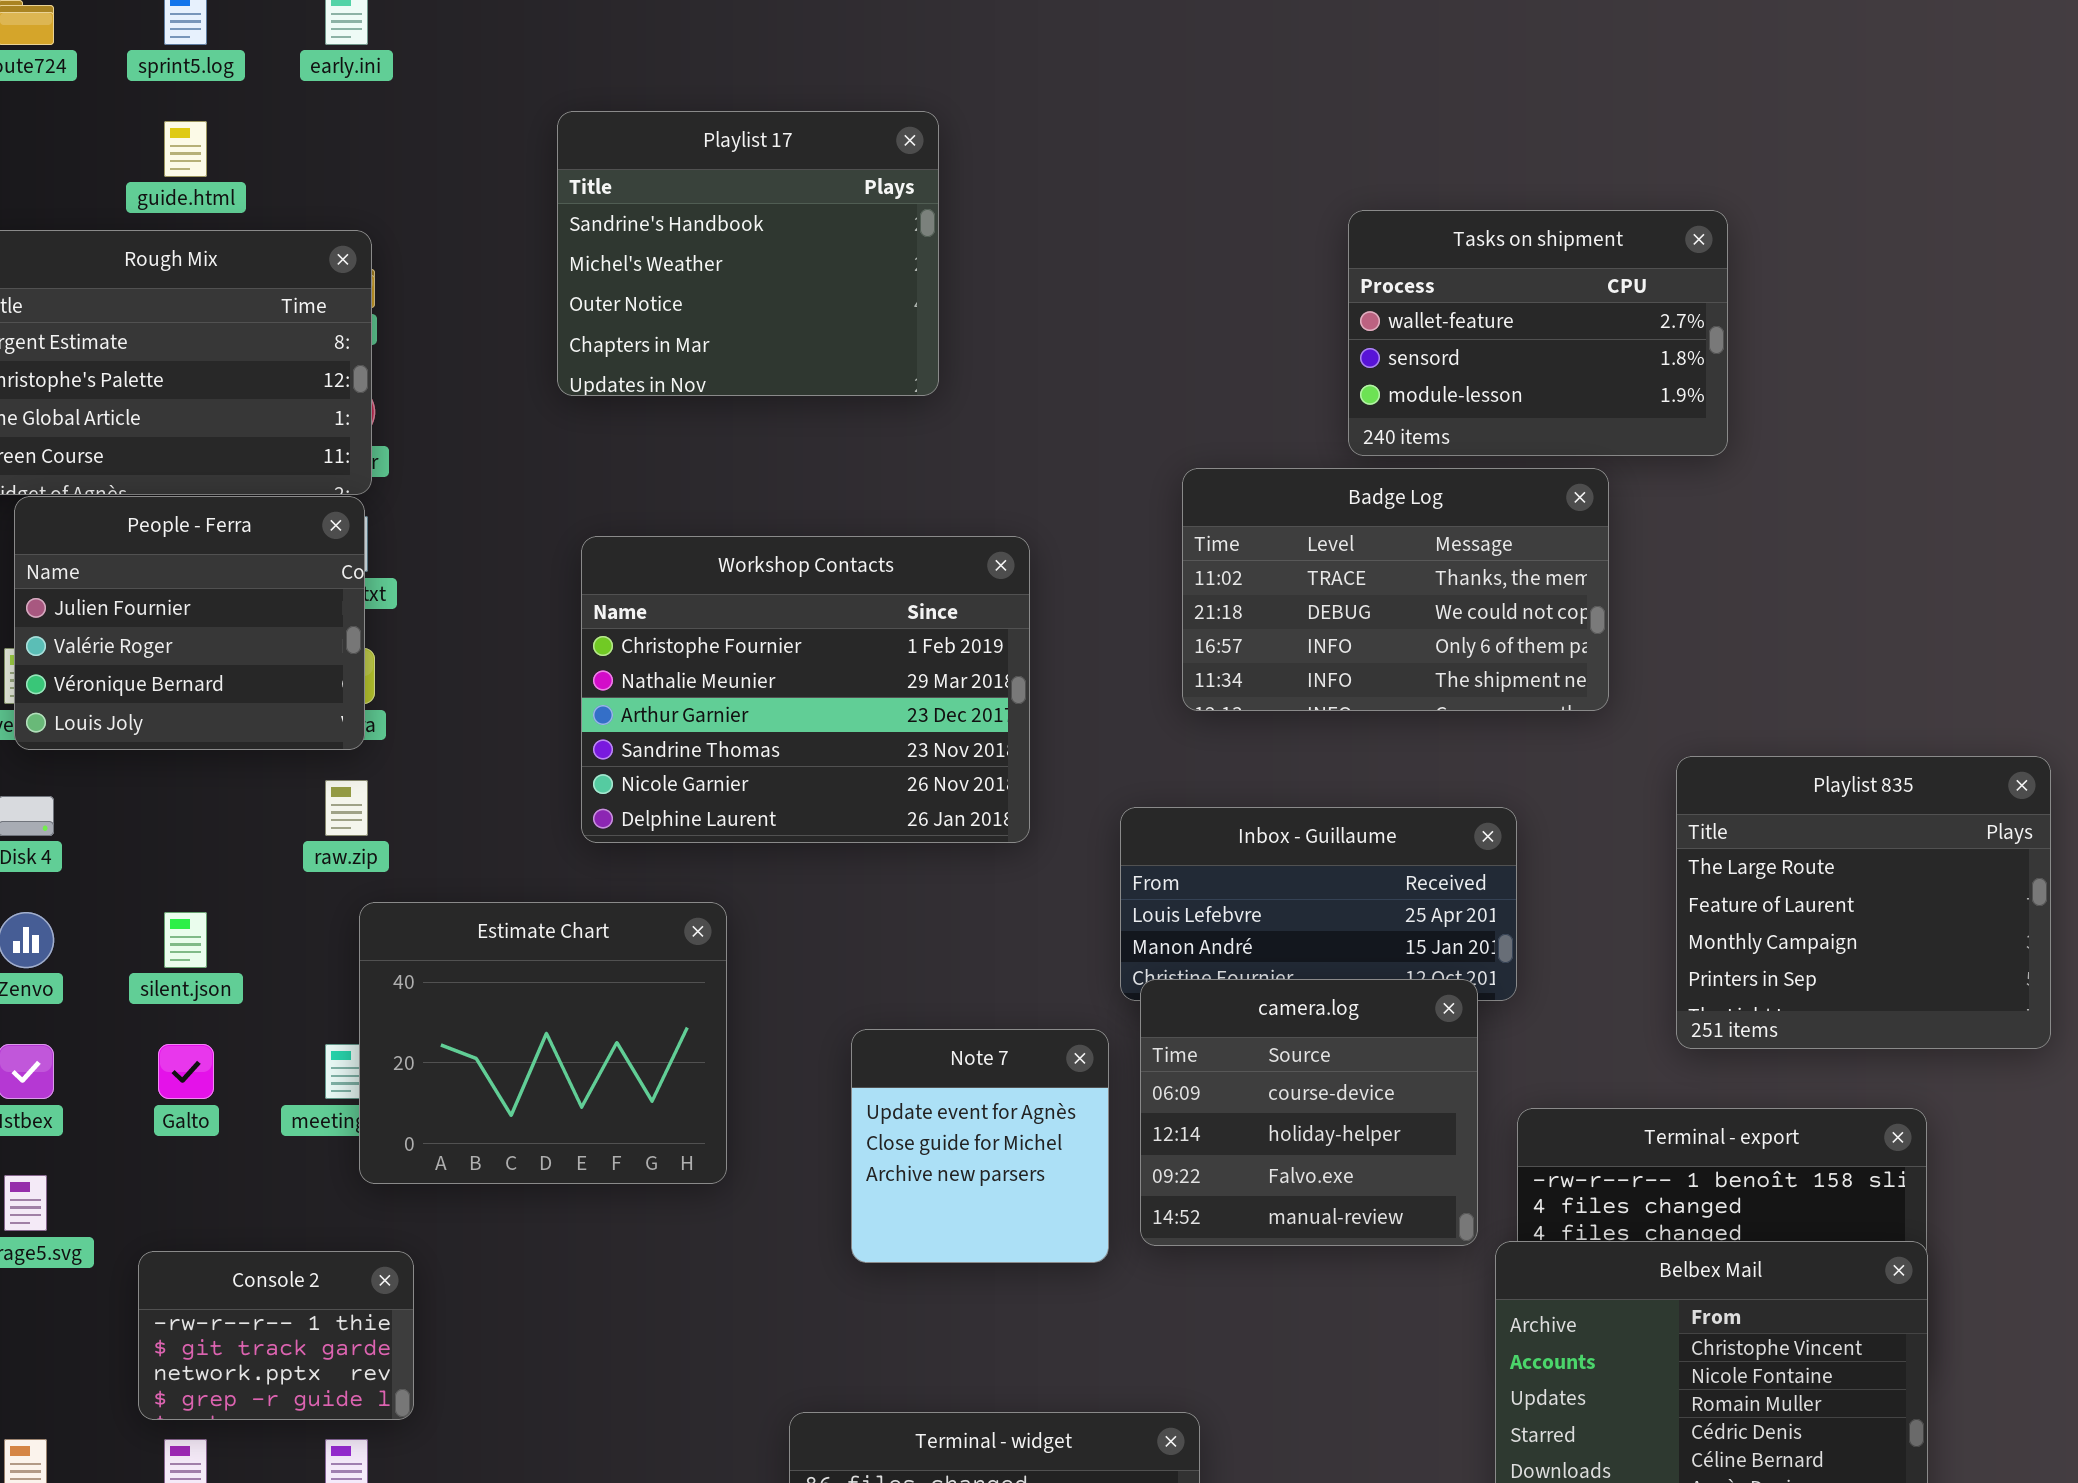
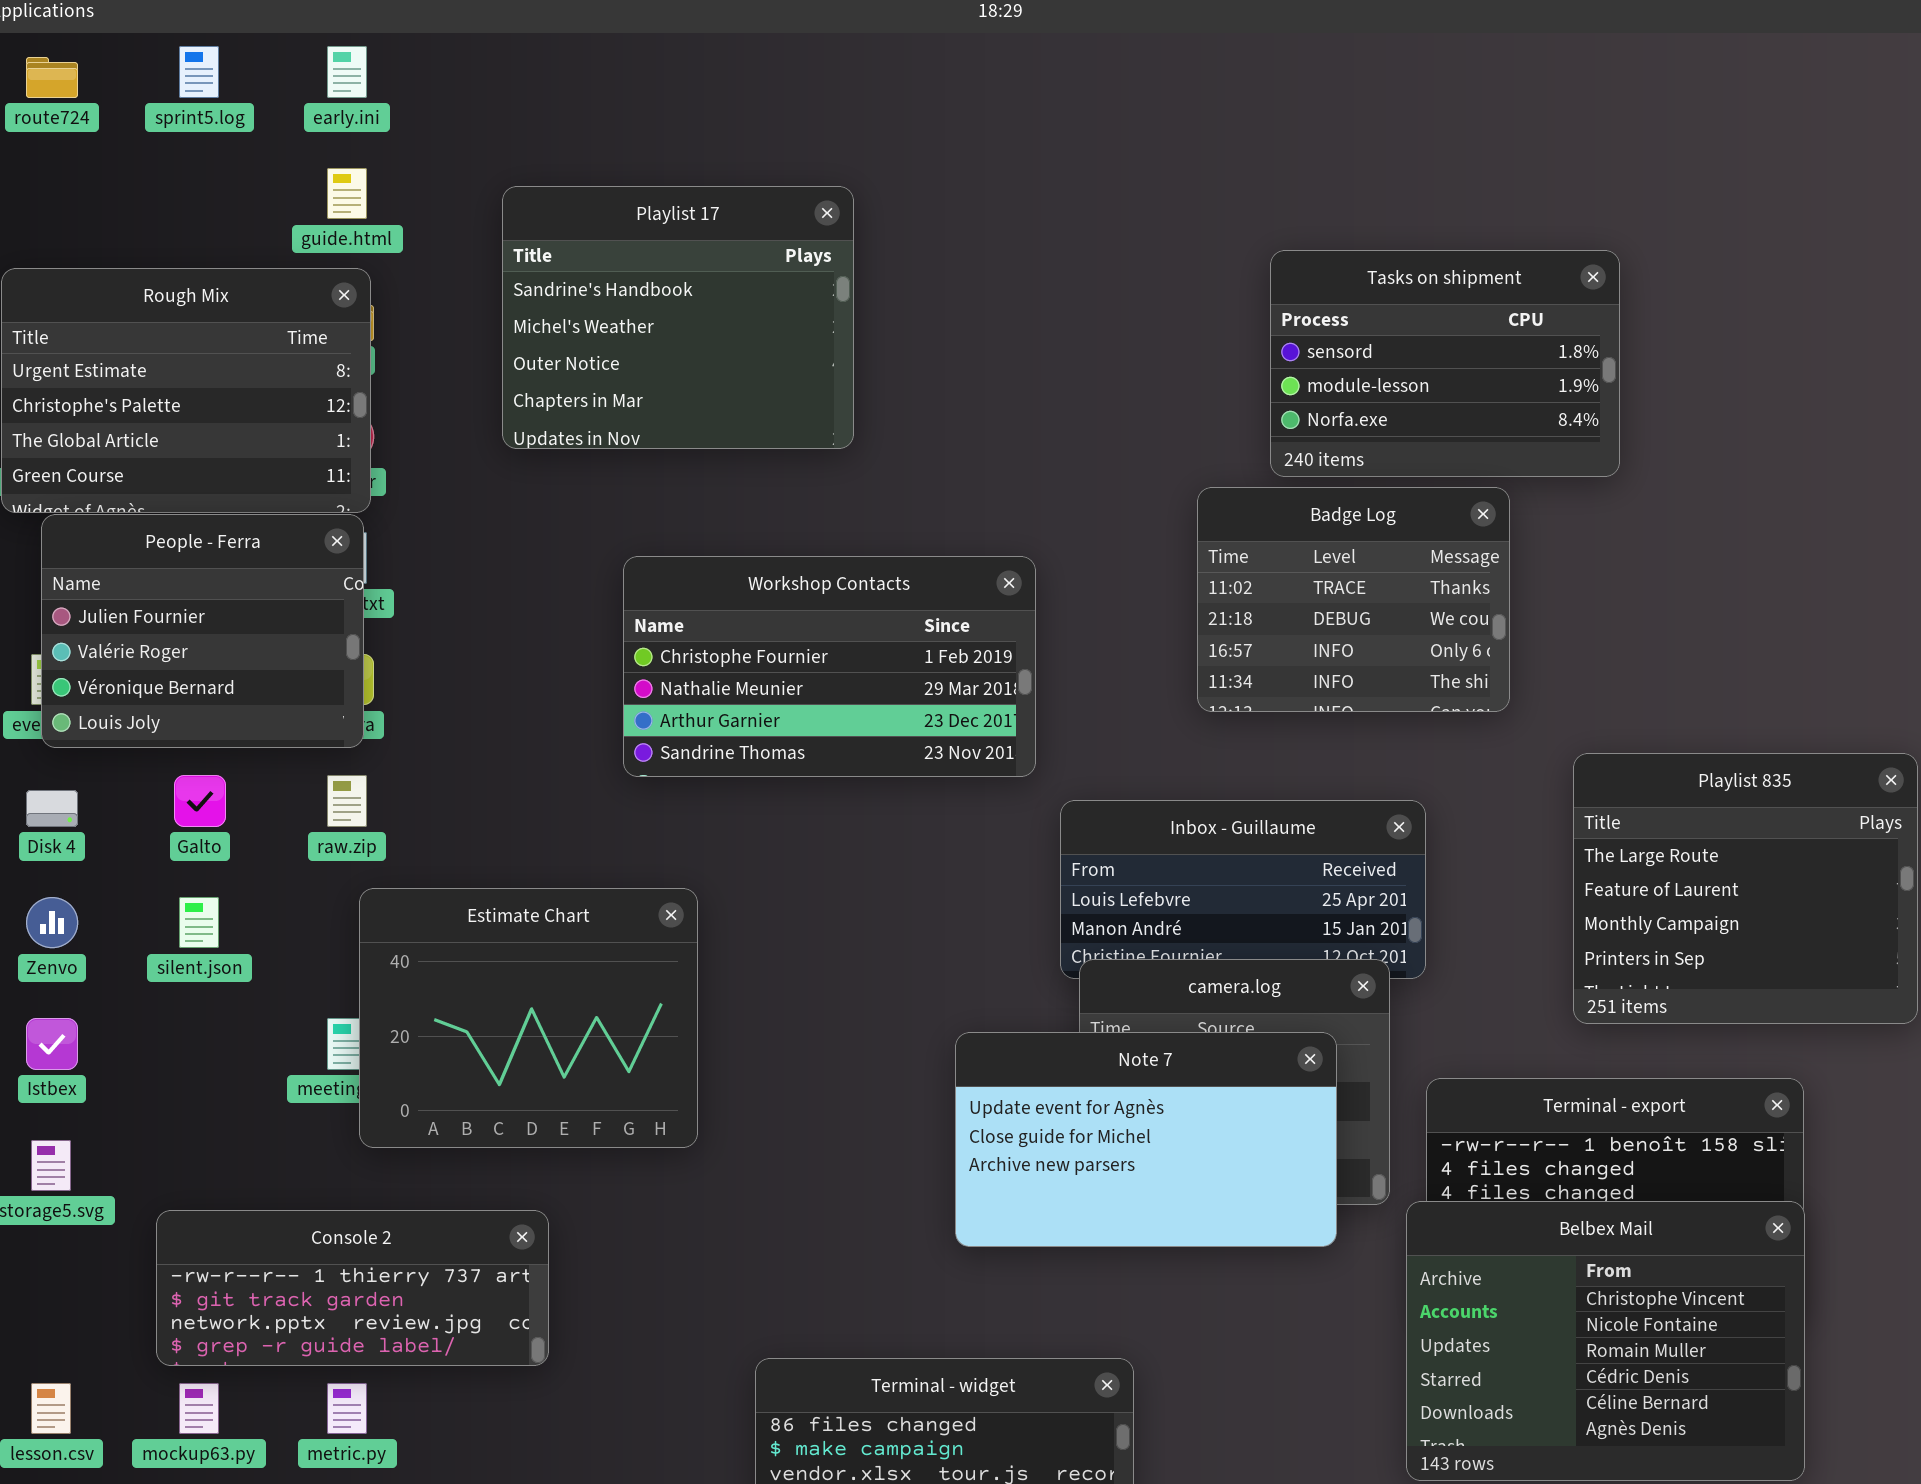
Playlist 17: [557,111,939,396] -> [502,186,854,449], moved
guide.html: [164,121,207,177] -> [327,168,367,219], moved
Tasks on shipment: [1348,210,1728,456] -> [1270,250,1620,477], scrolled down 1 row
Badge Log: [1182,468,1609,711] -> [1197,487,1510,712], resized
Workshop Contacts: [581,536,1030,843] -> [623,556,1036,777], moved, resized
Note 7: [851,1029,1109,1263] -> [955,1032,1337,1247], moved, resized
Galto: [158,1044,214,1099] -> [174,775,226,827], moved
Console 2: [138,1251,414,1420] -> [156,1210,549,1366], resized

